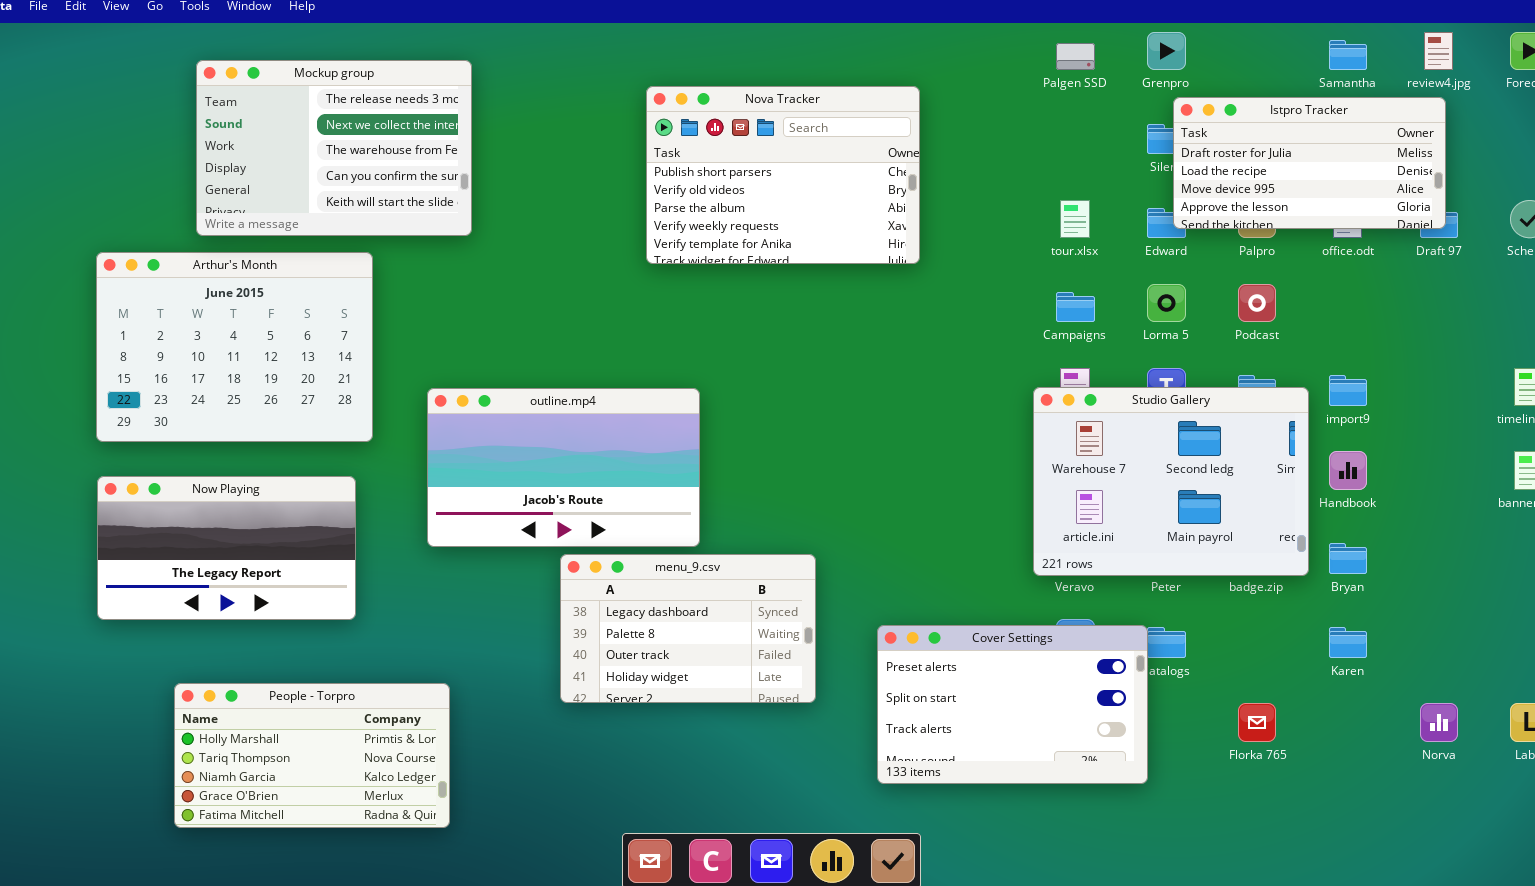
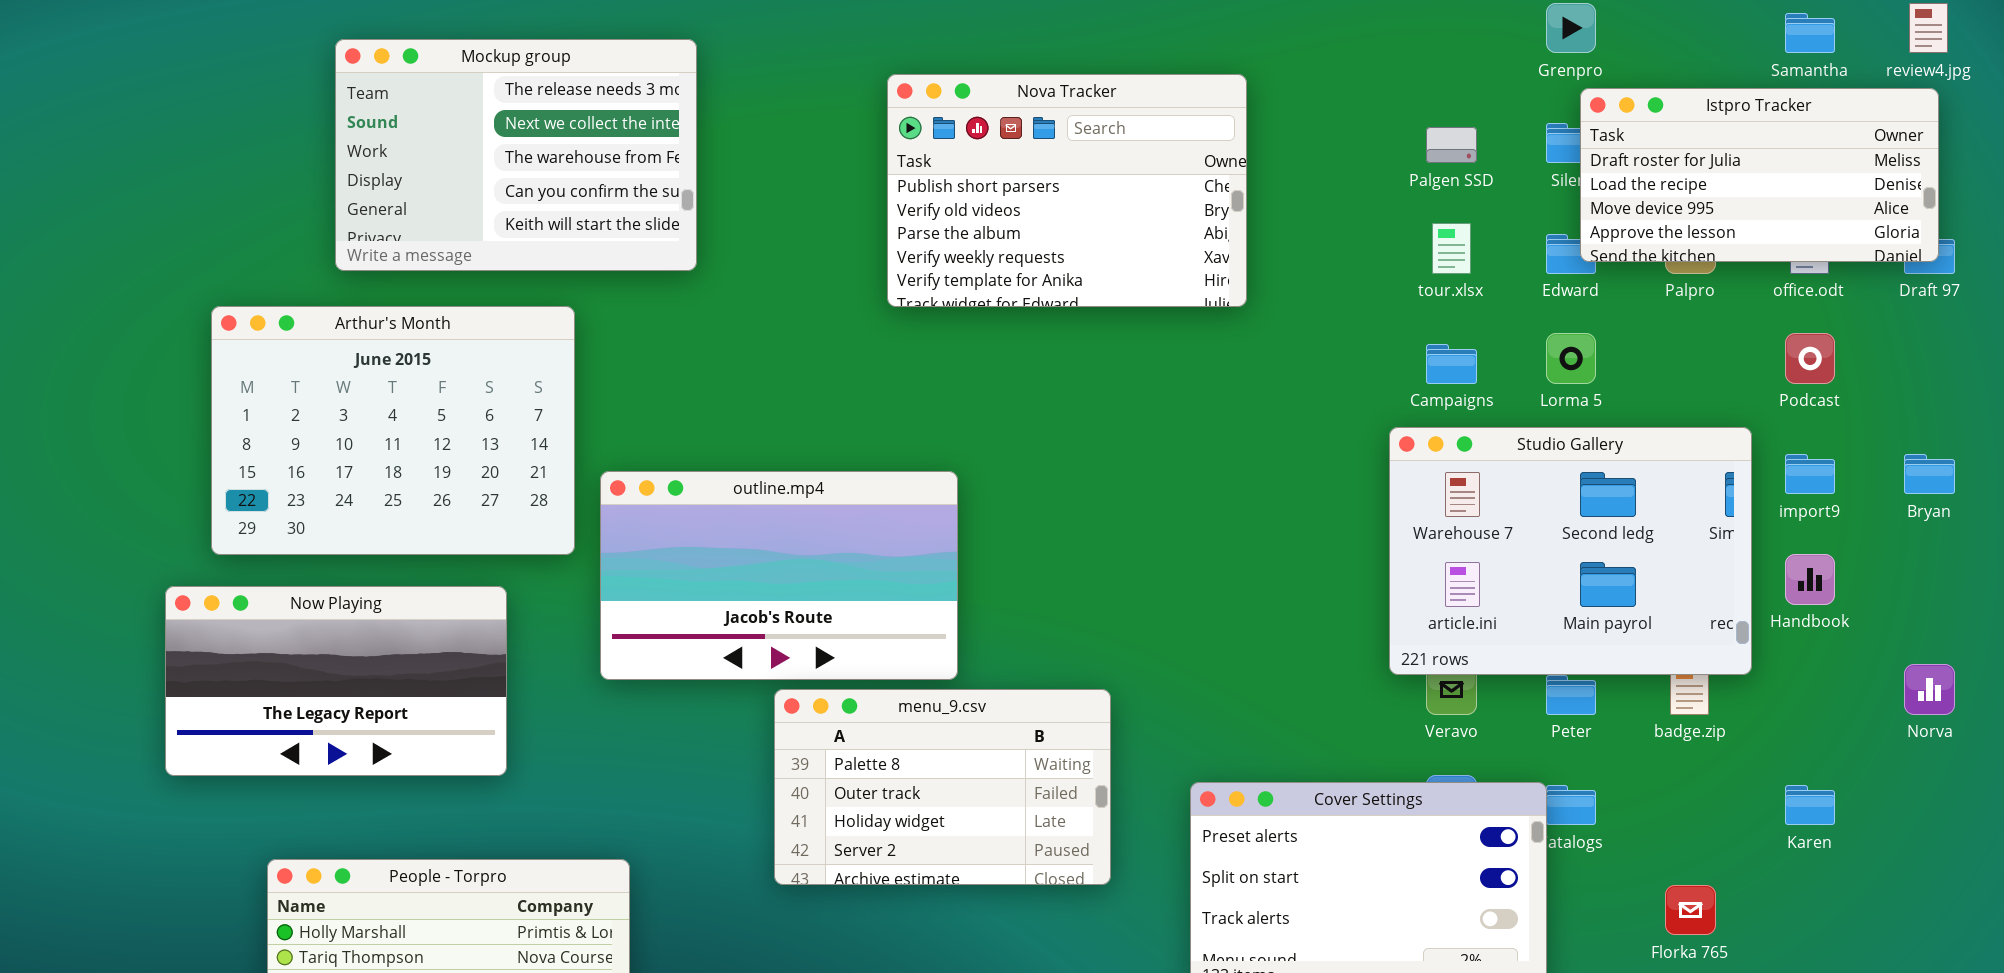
Palgen SSD: [1056,43,1095,70] -> [1426,127,1477,163], moved
Mockup group: [196,60,472,236] -> [335,39,697,271], moved
Arthur's Month: [96,252,373,442] -> [211,306,575,555], moved
Podcast: [1238,284,1276,322] -> [1785,333,1835,384], moved
Studio Gallery: [1033,387,1309,576] -> [1389,427,1752,675], moved
Bryan: [1329,543,1367,574] -> [1904,454,1955,494], moved
menu_9.csv: [560,554,816,703] -> [774,689,1111,885], scrolled down 1 row
Norva: [1420,703,1458,742] -> [1904,664,1955,715], moved

